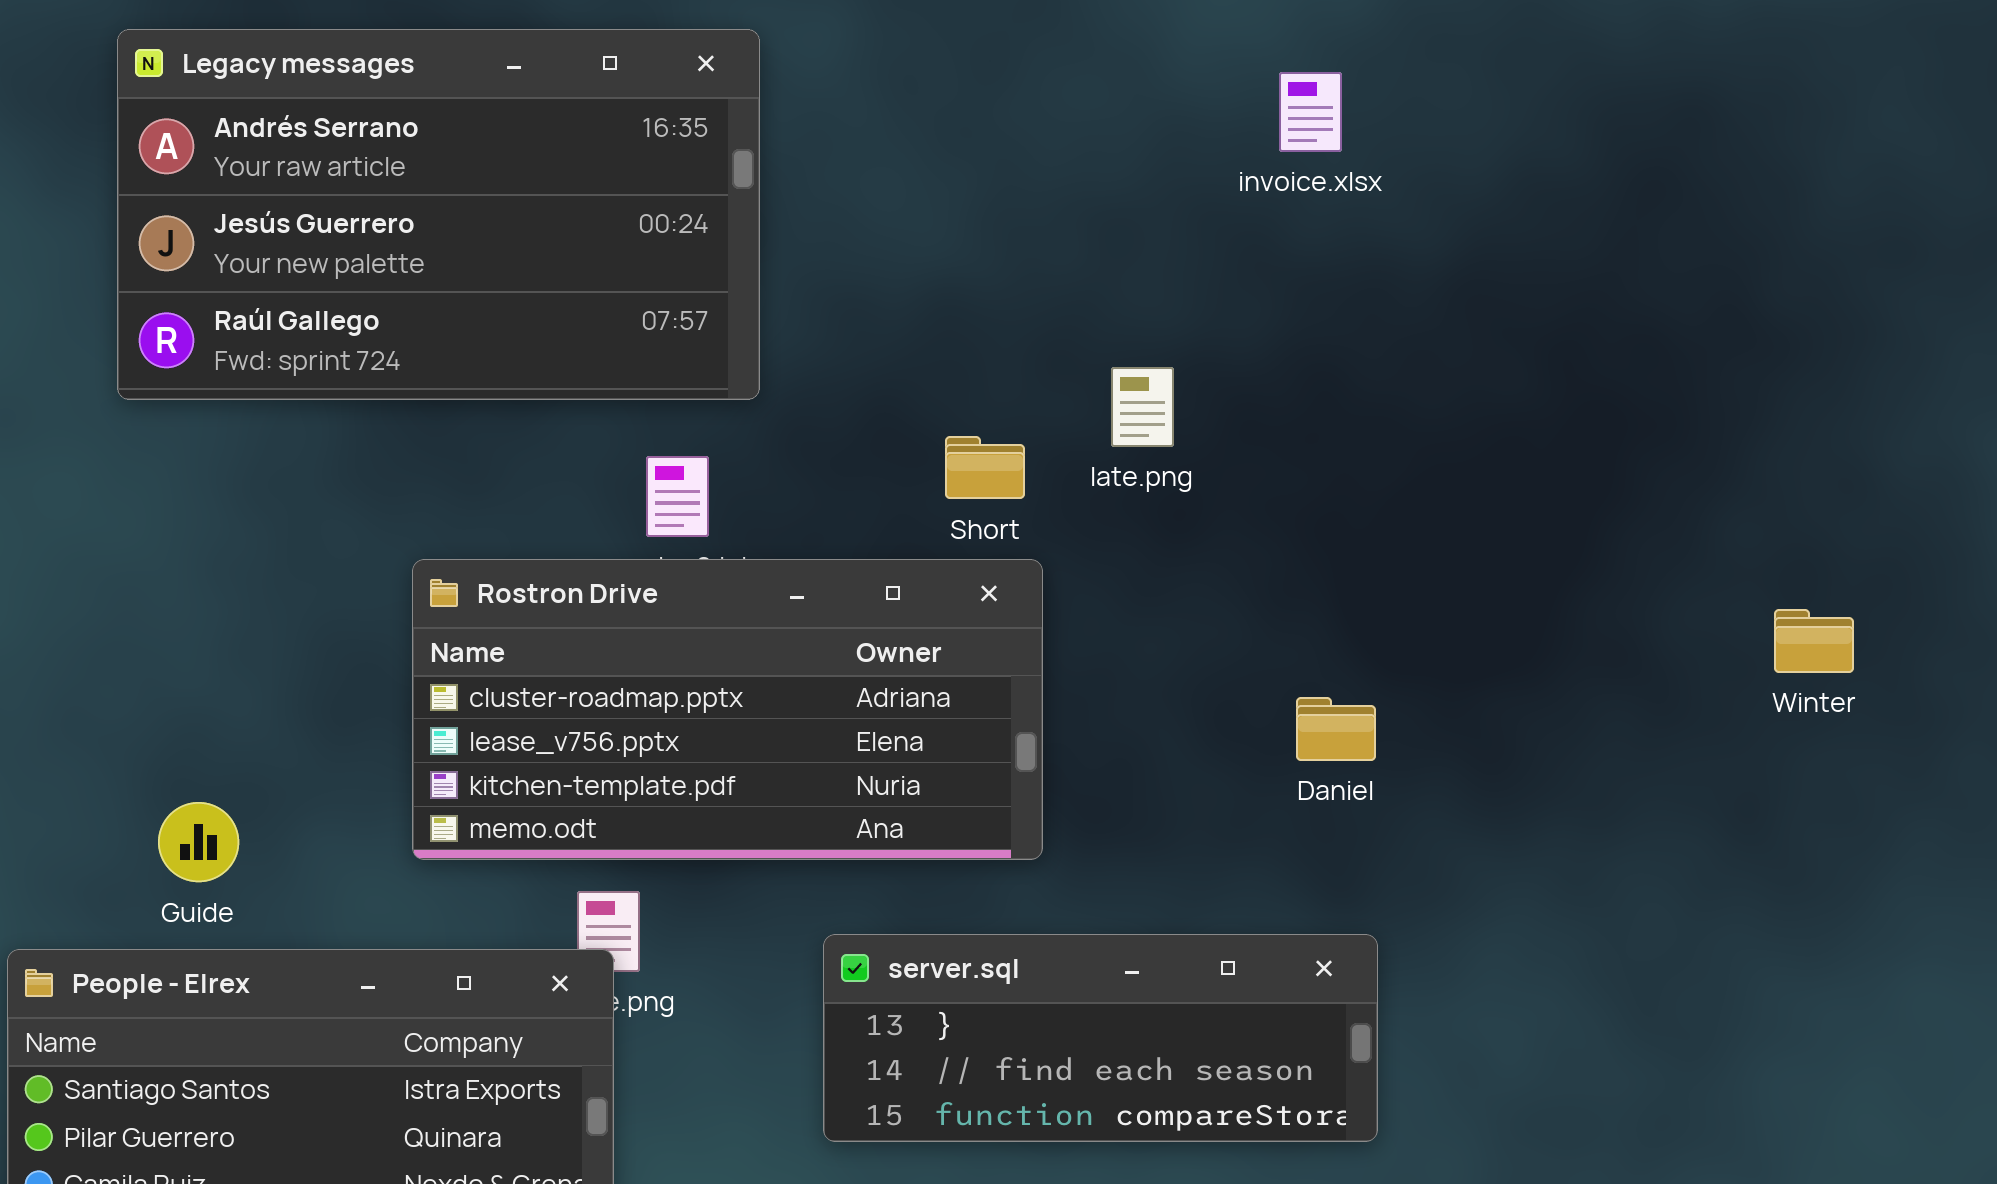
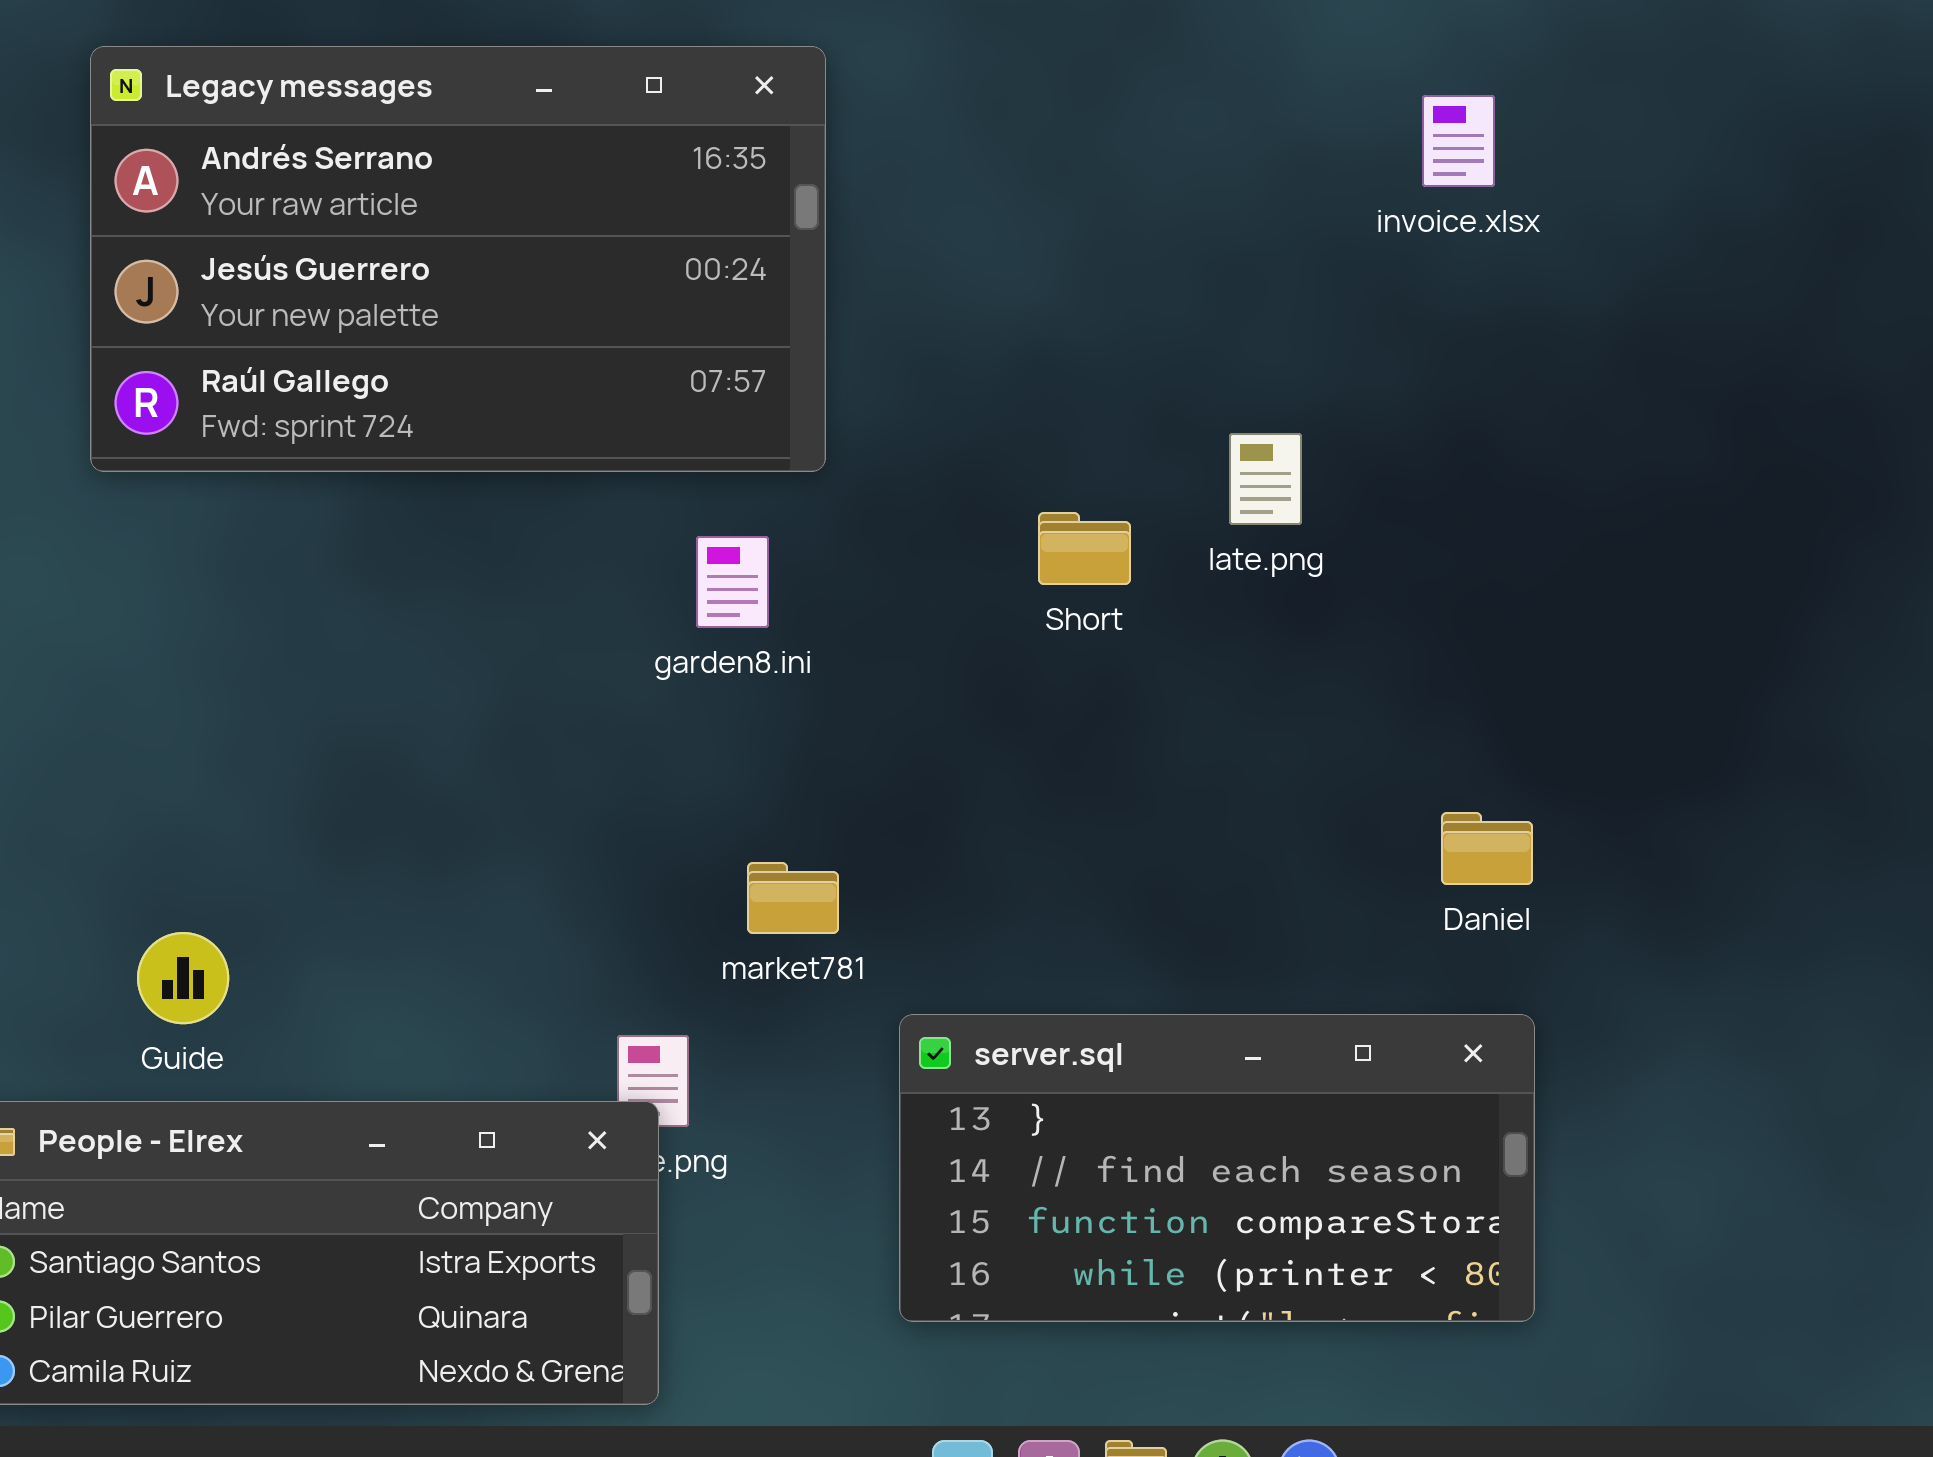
Rostron Drive: [412,559,1043,860] -> none, closed
server.sql: [823,934,1378,1142] -> [899,1014,1535,1322], resized

